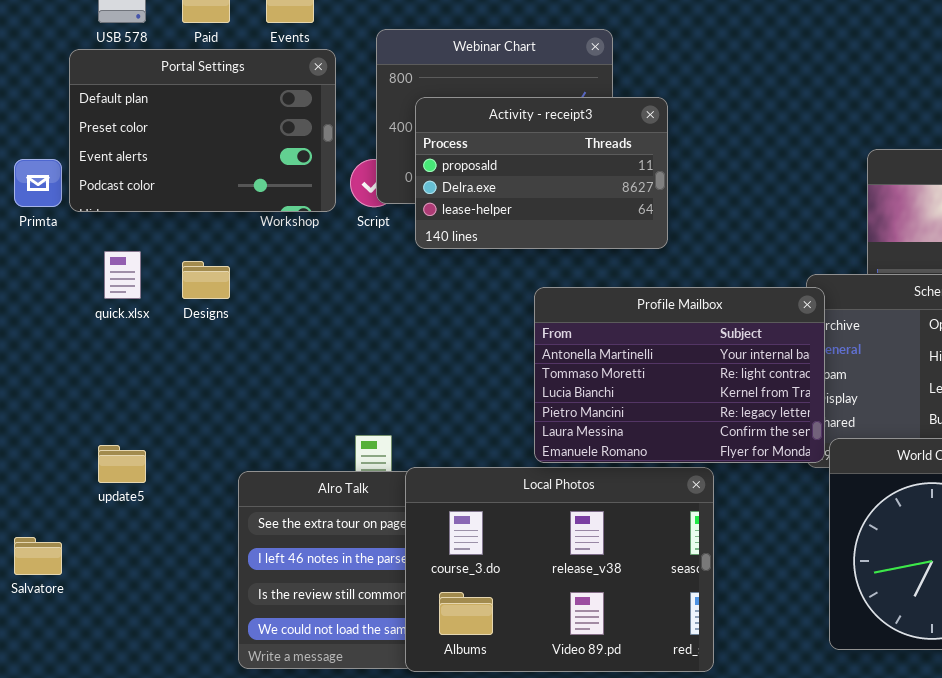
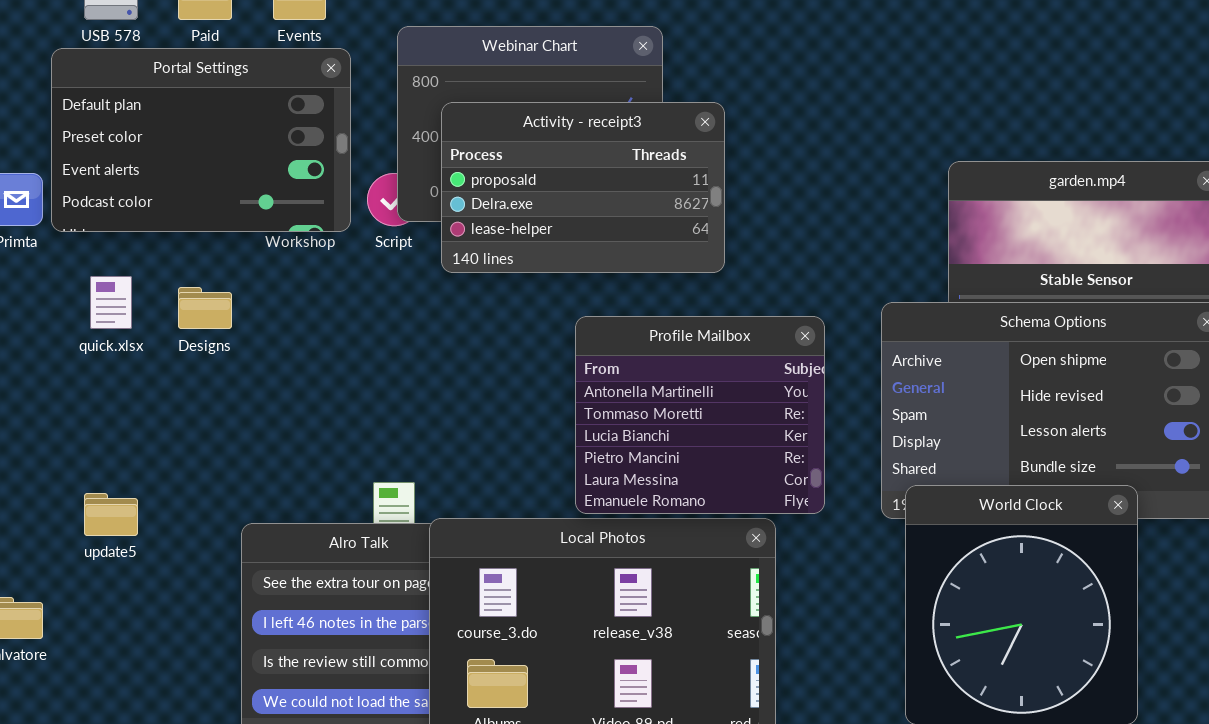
Profile Mailbox: [534,287,825,463] -> [575,316,825,514], resized

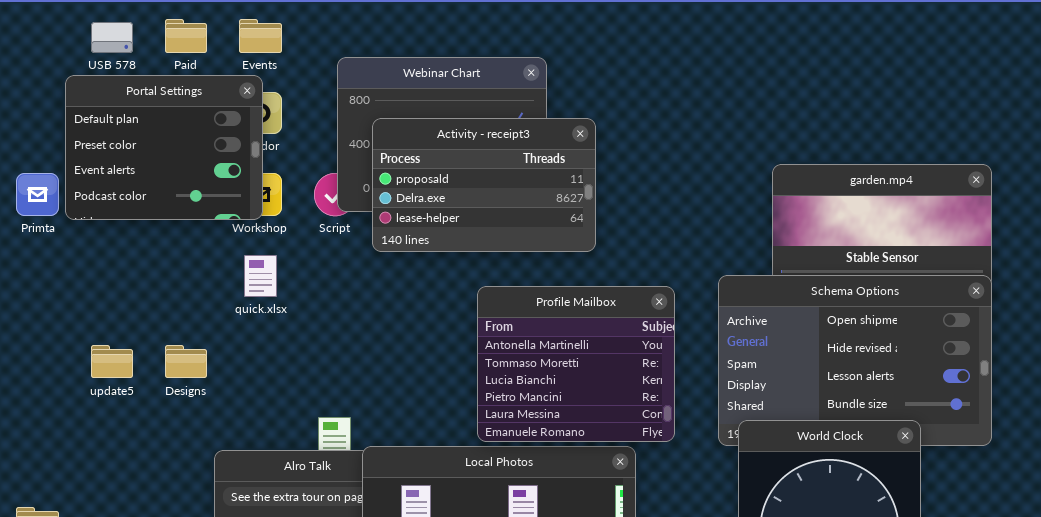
Portal Settings: [51,48,351,232] -> [65,75,263,220], resized
quick.xlsx: [90,276,132,329] -> [244,255,277,297], moved
Designs: [178,287,232,329] -> [165,345,207,378], moved
update5: [84,493,138,536] -> [91,345,133,378], moved

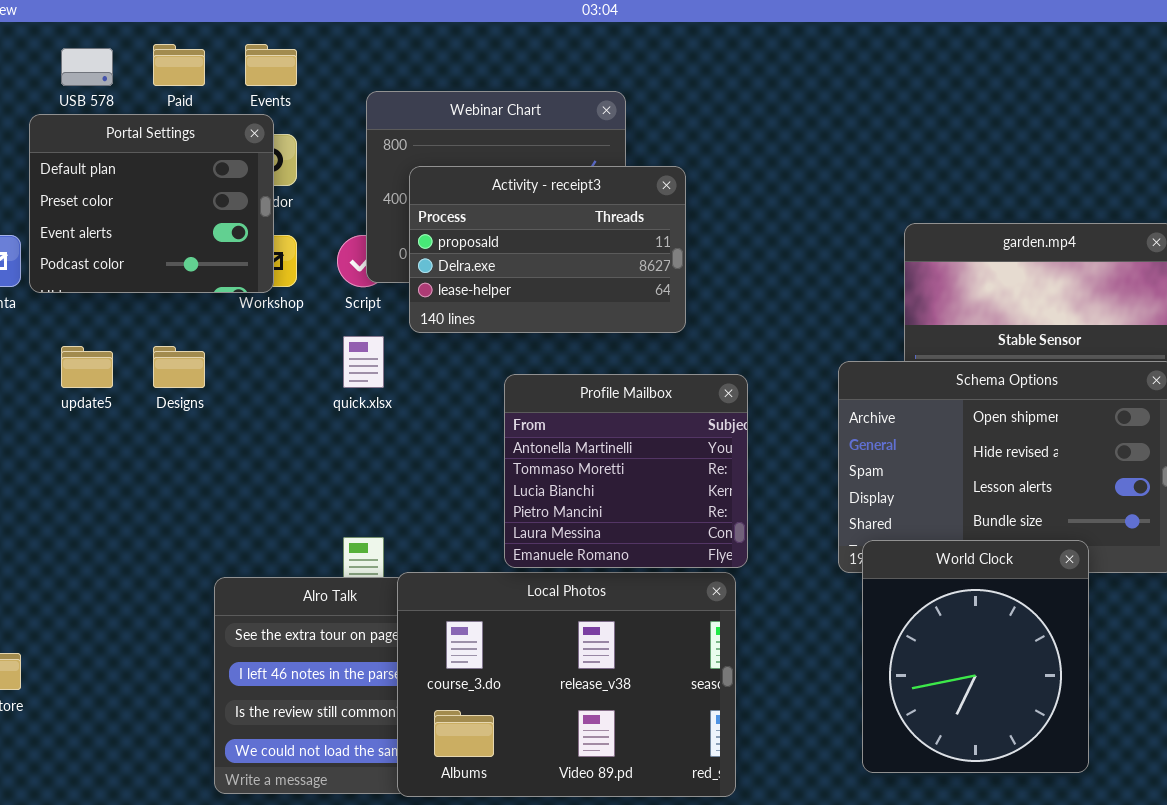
quick.xlsx: [244,255,277,297] -> [343,336,384,388], moved
Profile Mailbox: [477,286,675,442] -> [504,374,748,568], moved
update5: [91,345,133,378] -> [61,346,113,388], moved
Designs: [165,345,207,378] -> [153,346,205,388], moved

